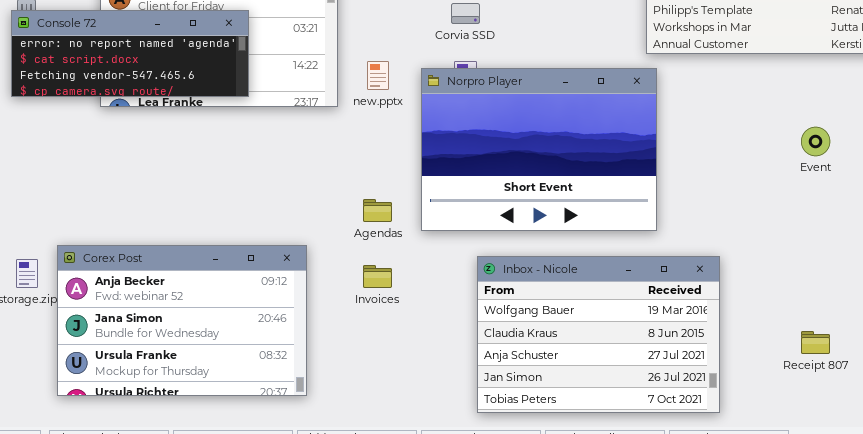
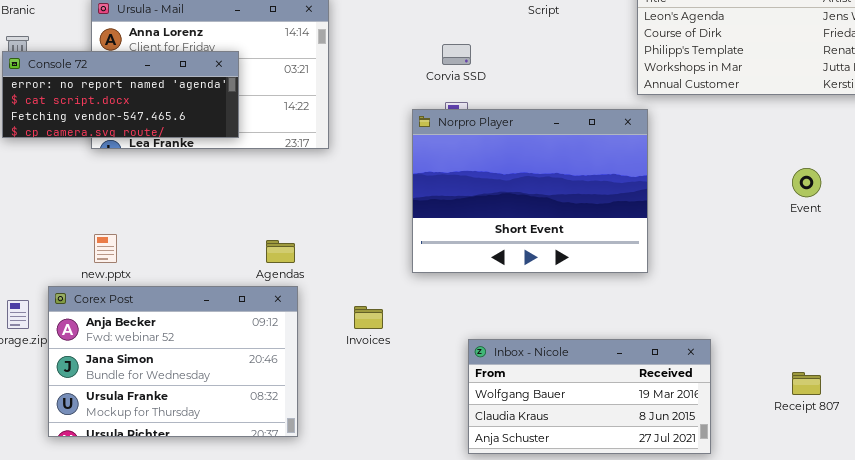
new.pptx: [367,61,389,90] -> [94,234,117,263], moved
Agendas: [363,199,392,222] -> [266,240,295,263], moved
Inbox - Nicole: [477,256,720,413] -> [468,339,711,454], resized

